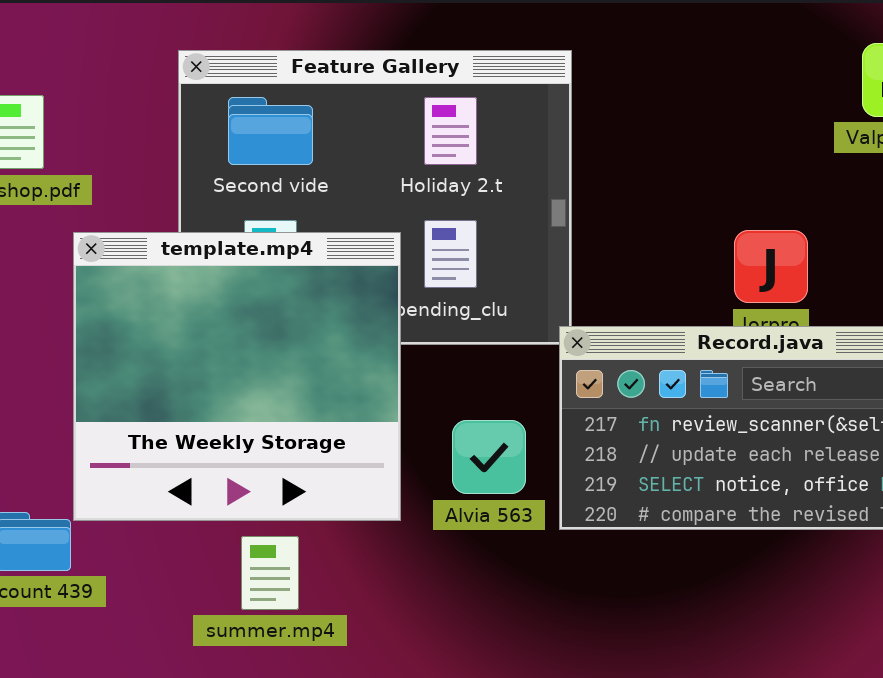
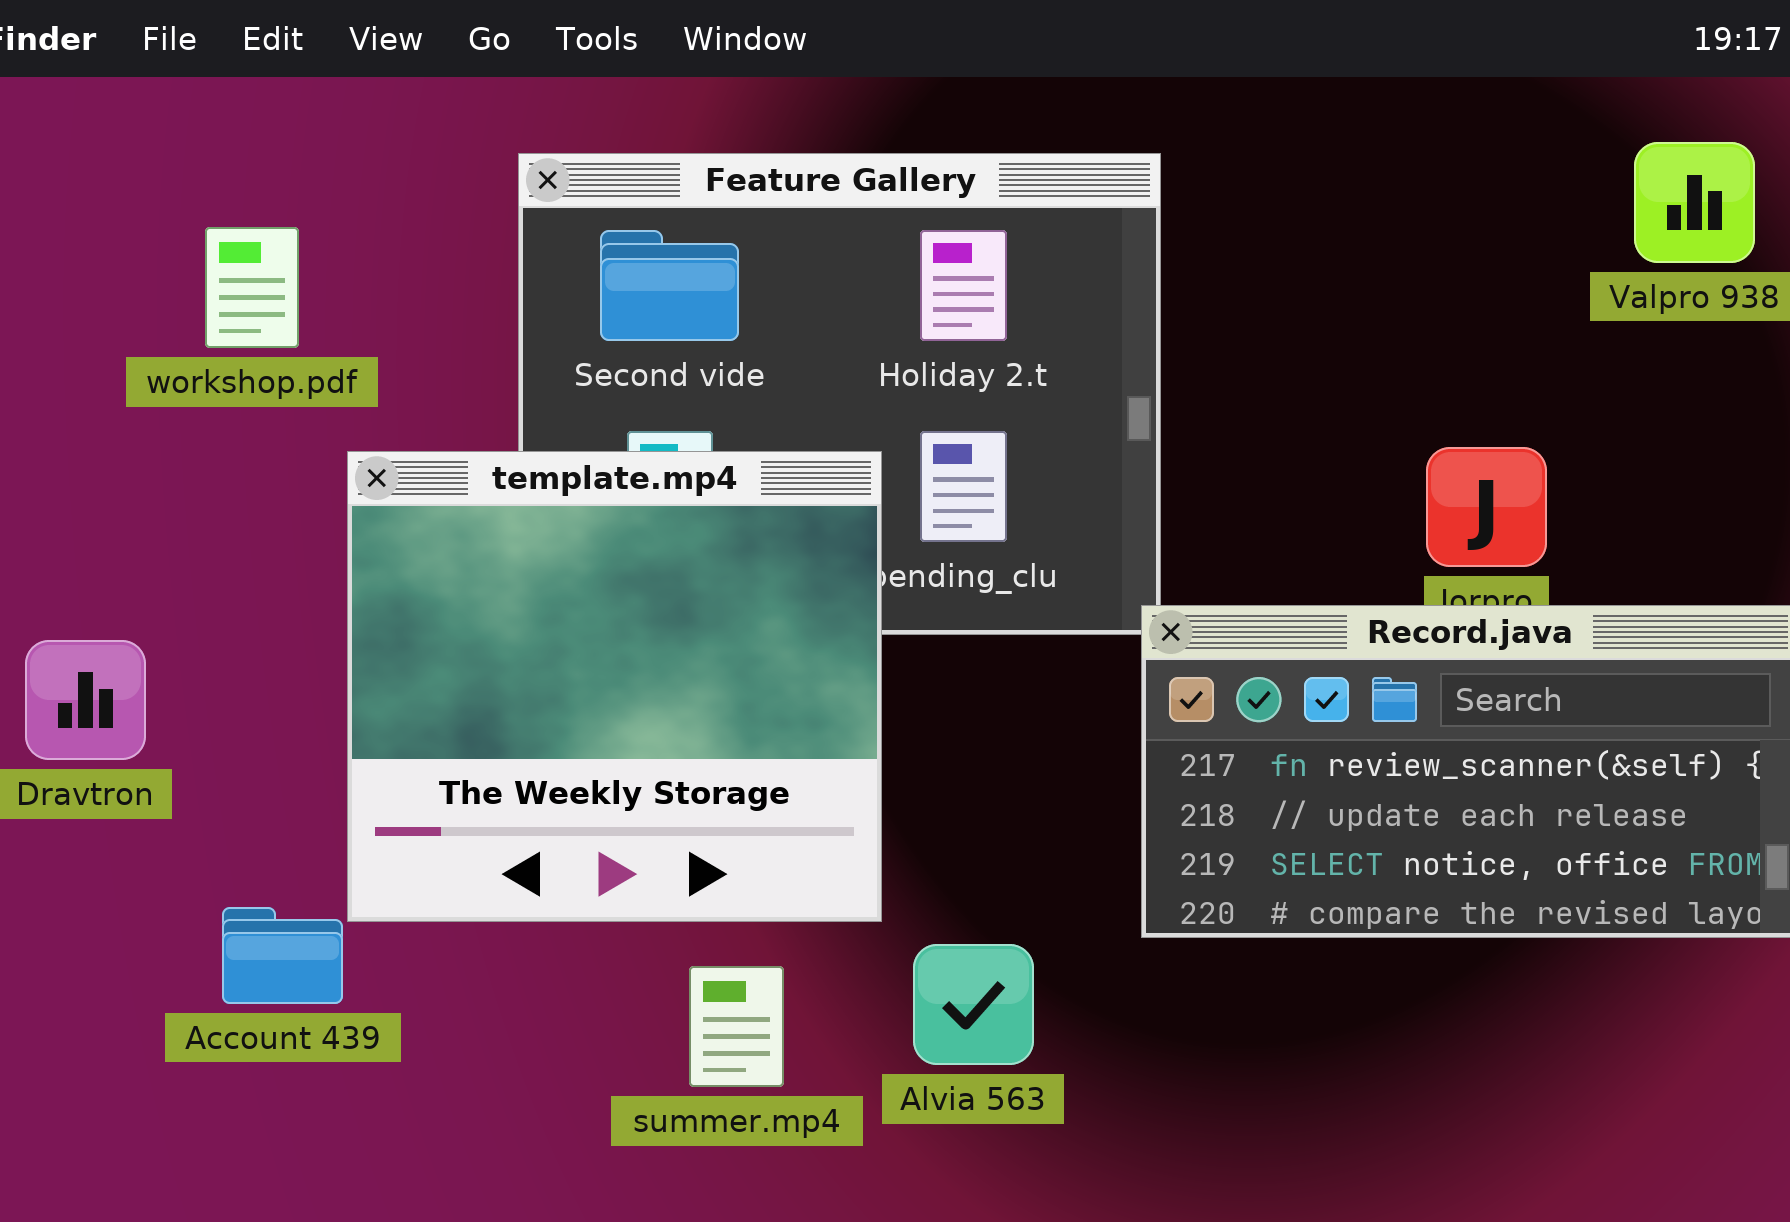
Alvia 563: [452,420,526,494] -> [913,944,1034,1065], moved
summer.mp4: [241,536,299,610] -> [689,966,784,1087], moved

